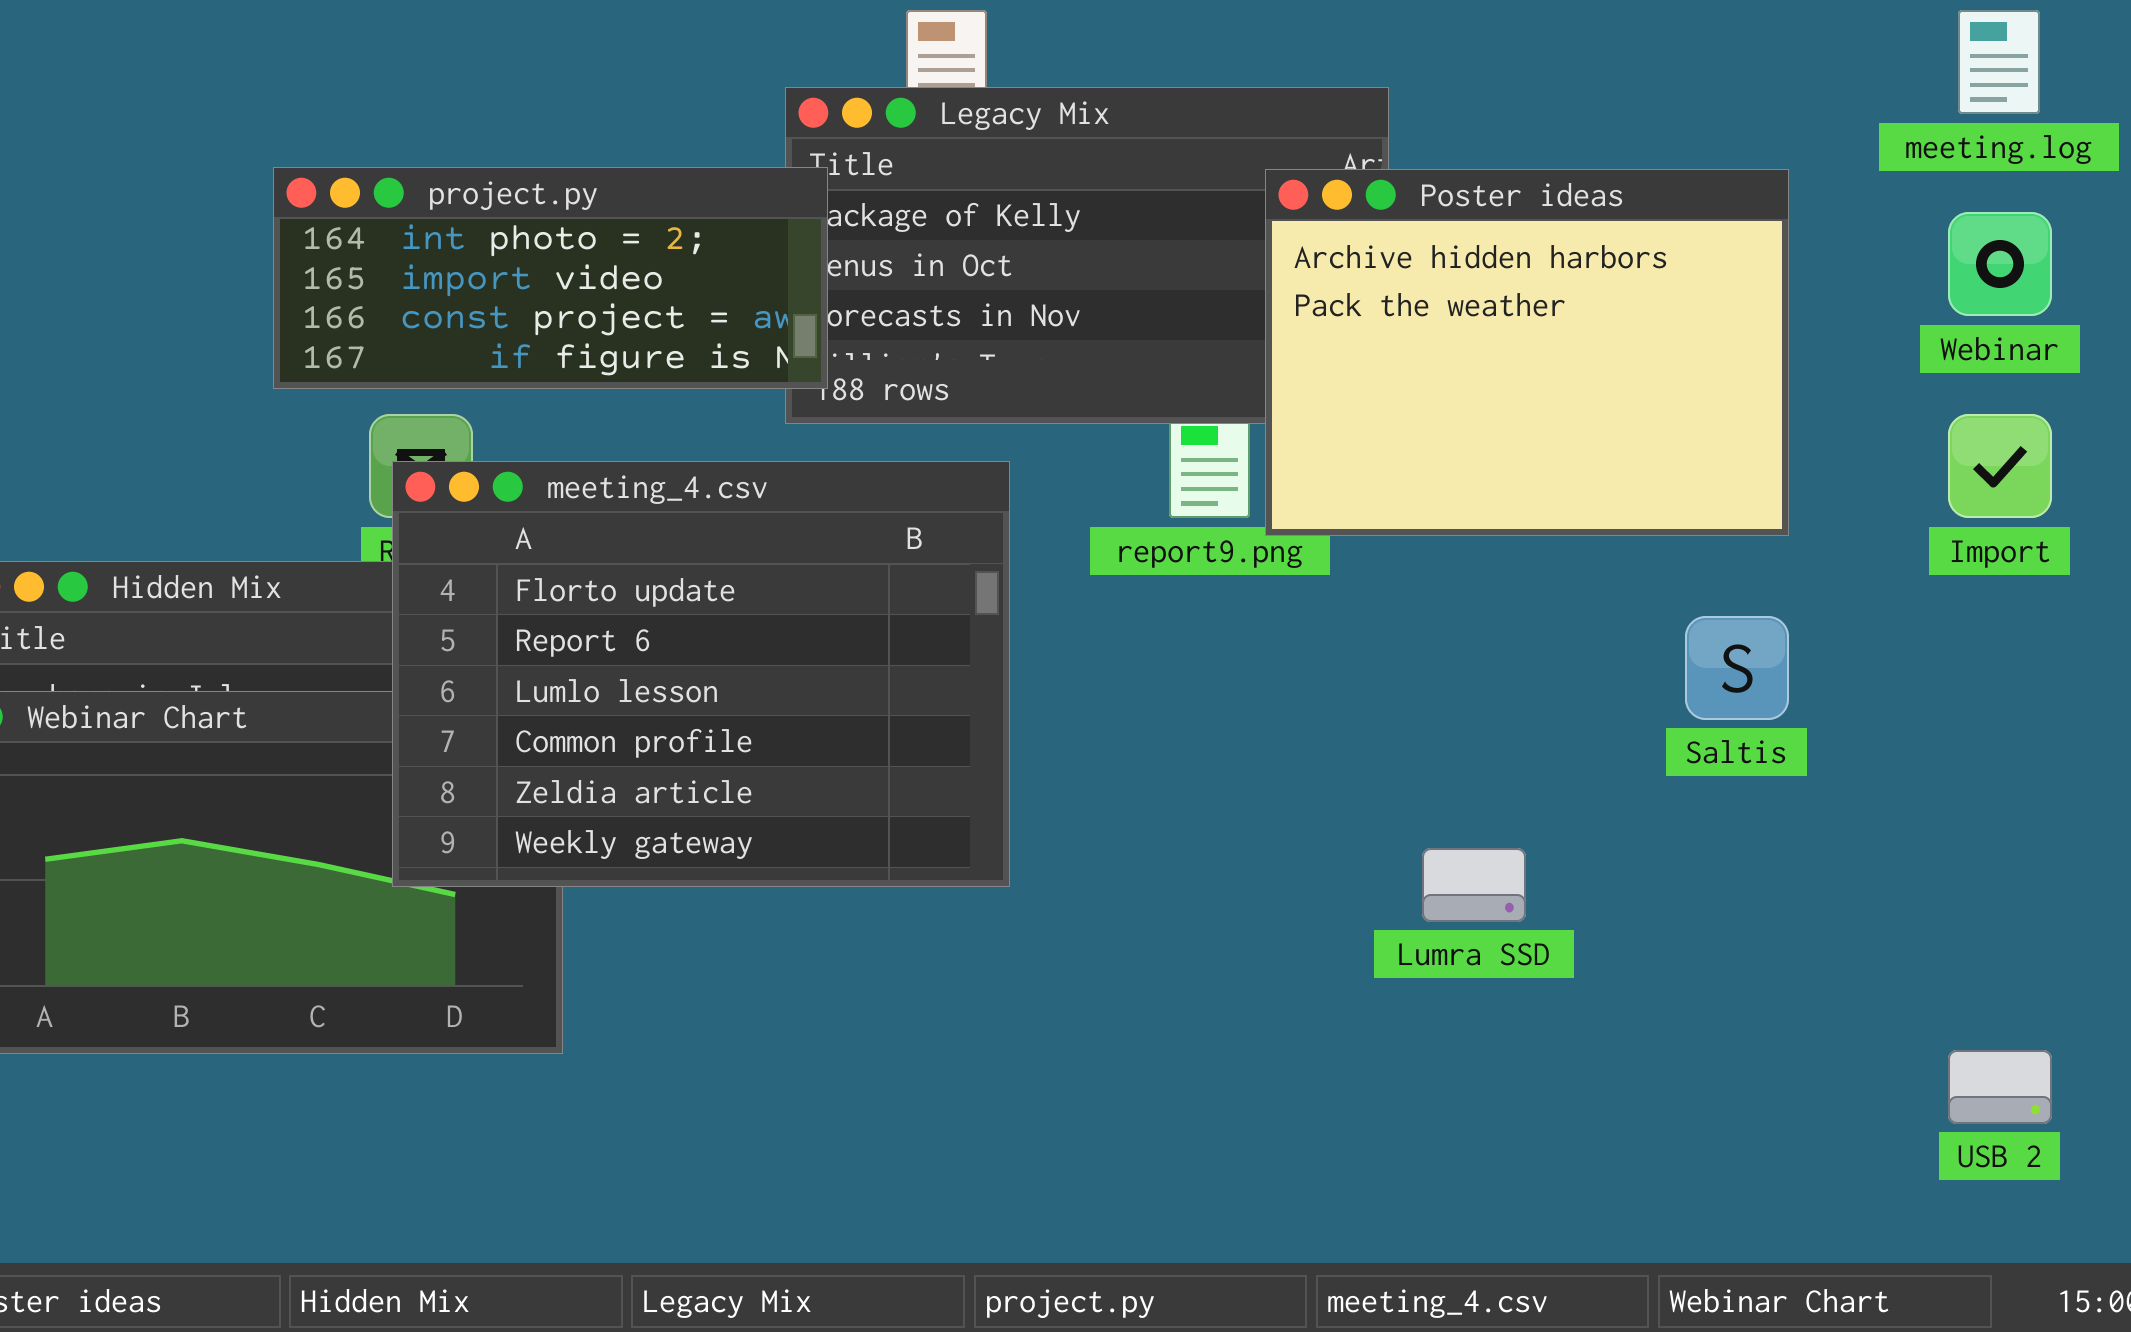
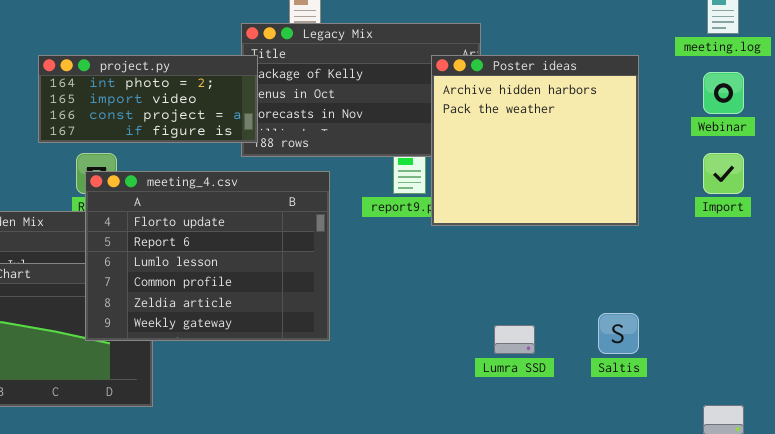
Poster ideas: [1265,169,1789,536] -> [431,55,639,226], resized
Saltis: [1685,616,1789,720] -> [598,313,639,354], moved

